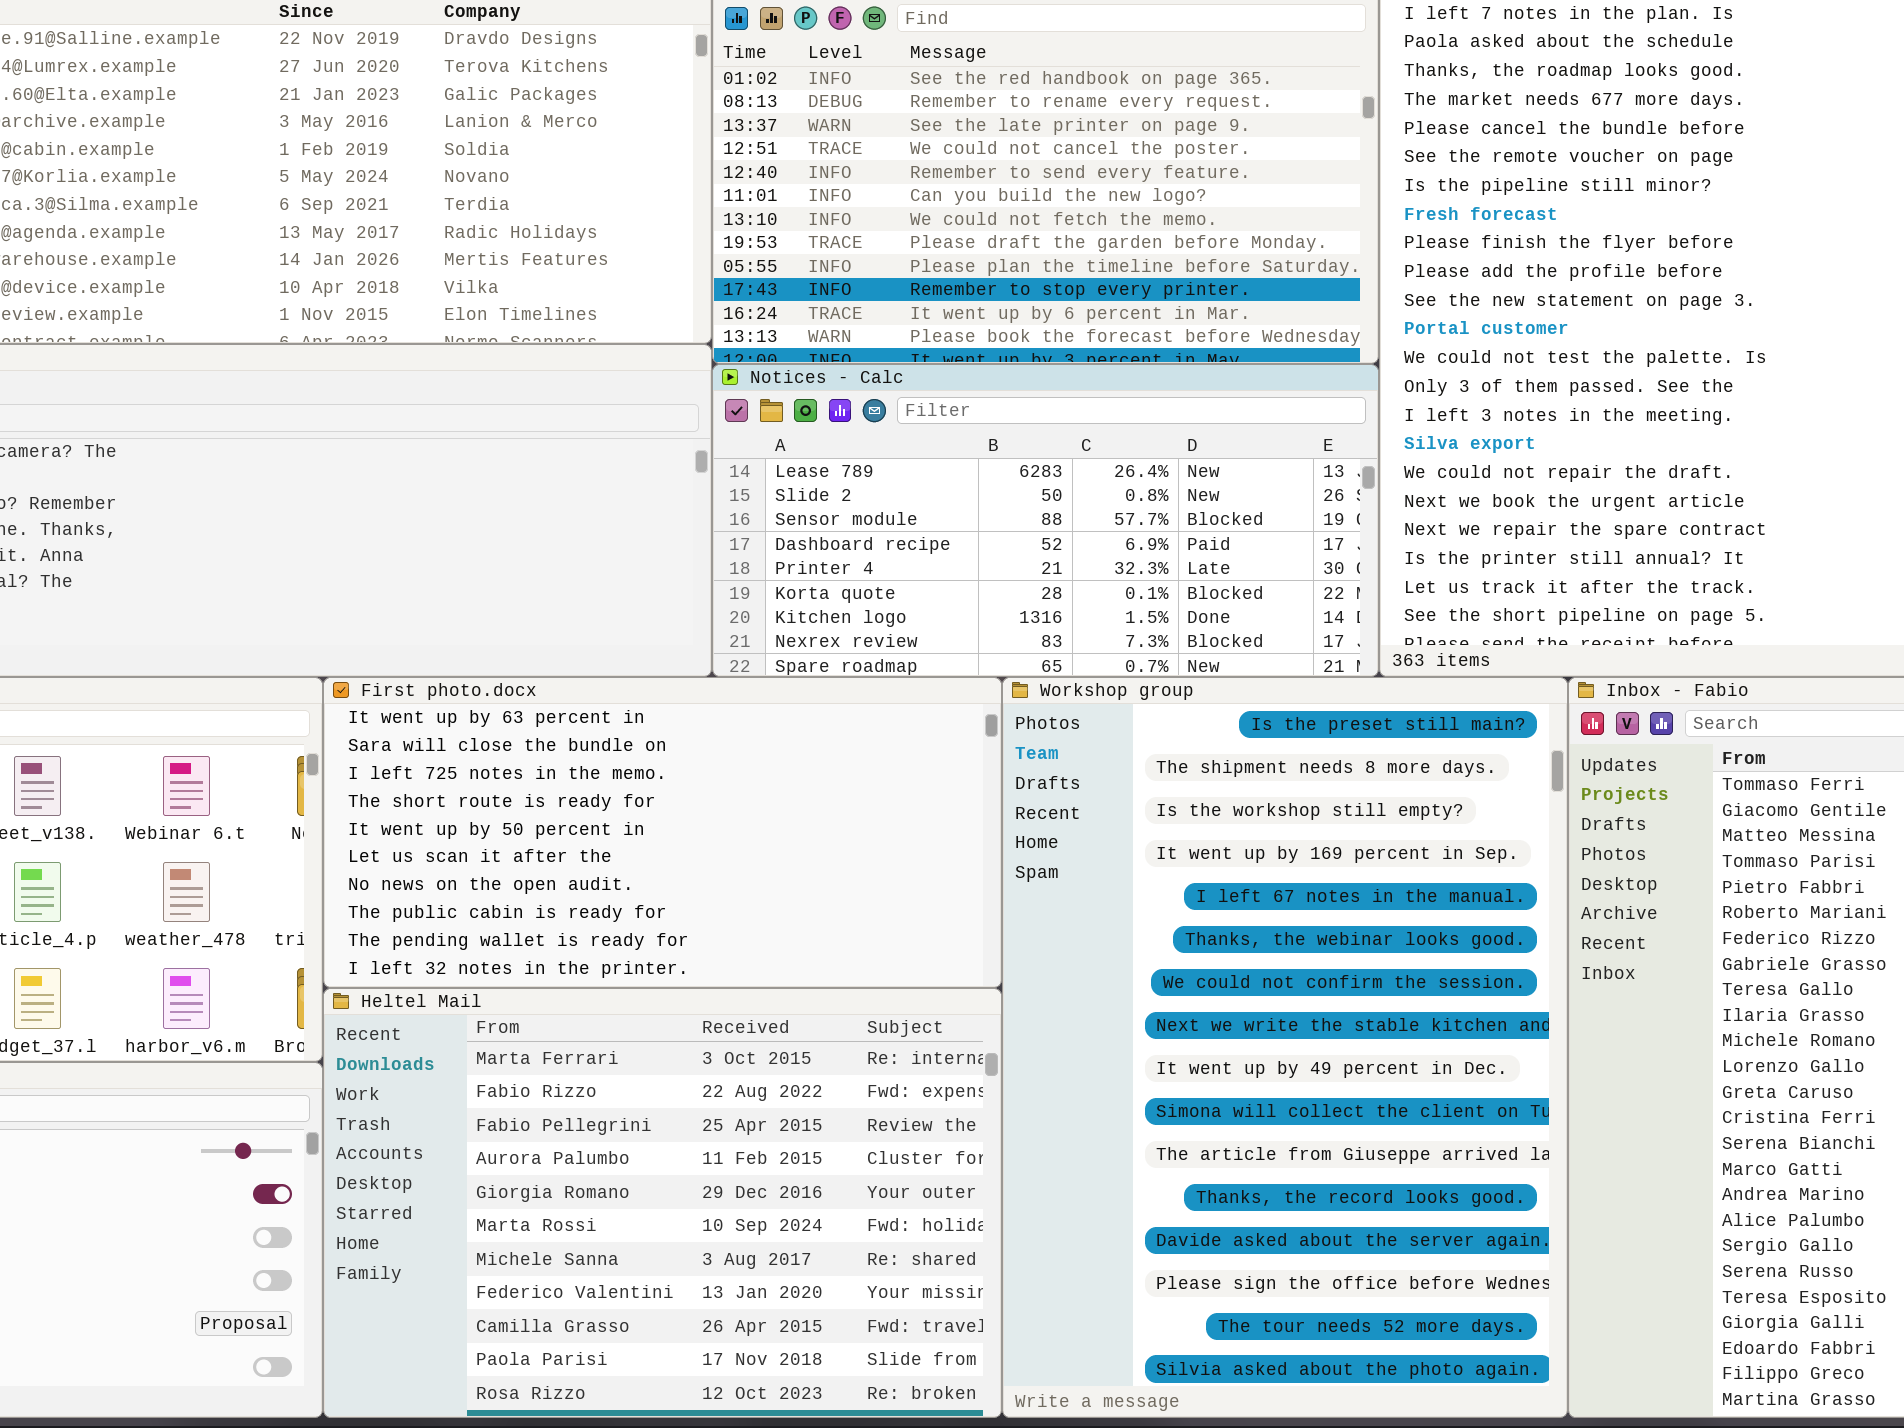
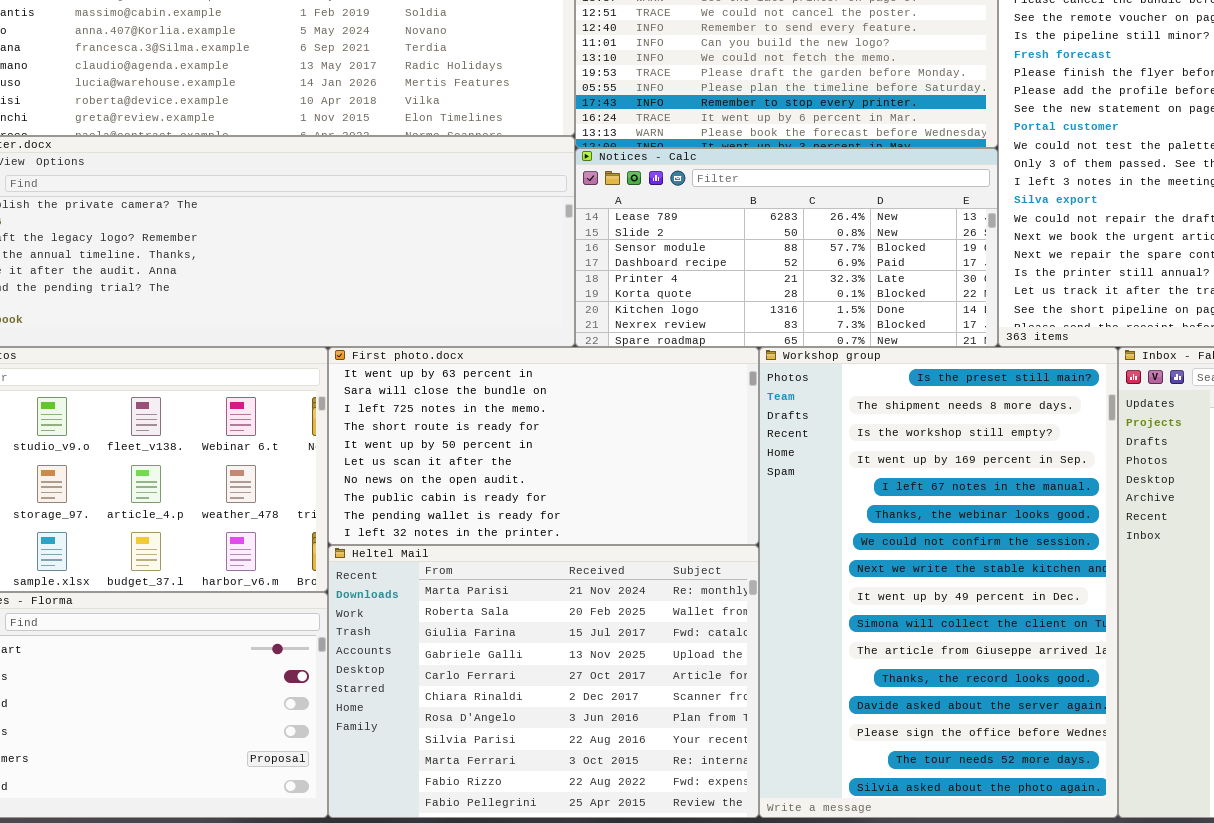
Heltel Mail: [323,988,1002,1418] -> [328,545,759,818], scrolled up 8 rows

